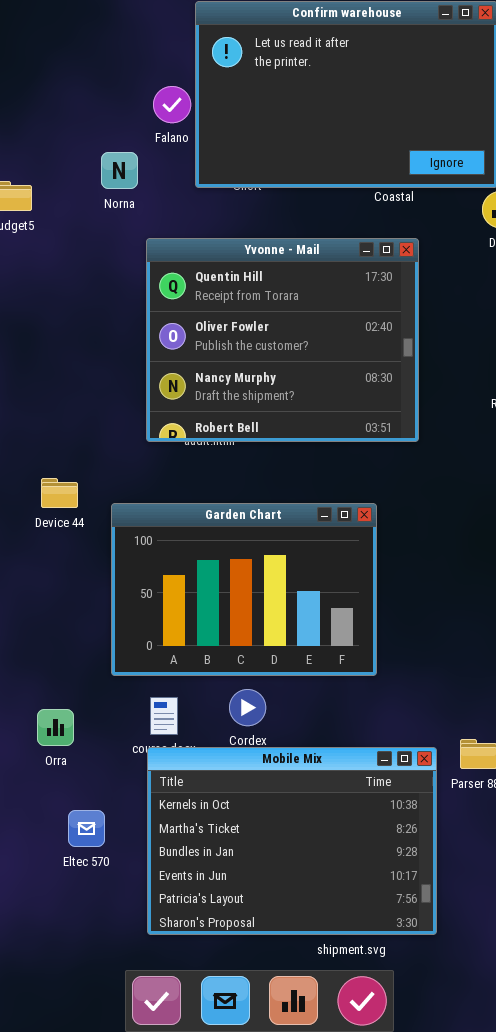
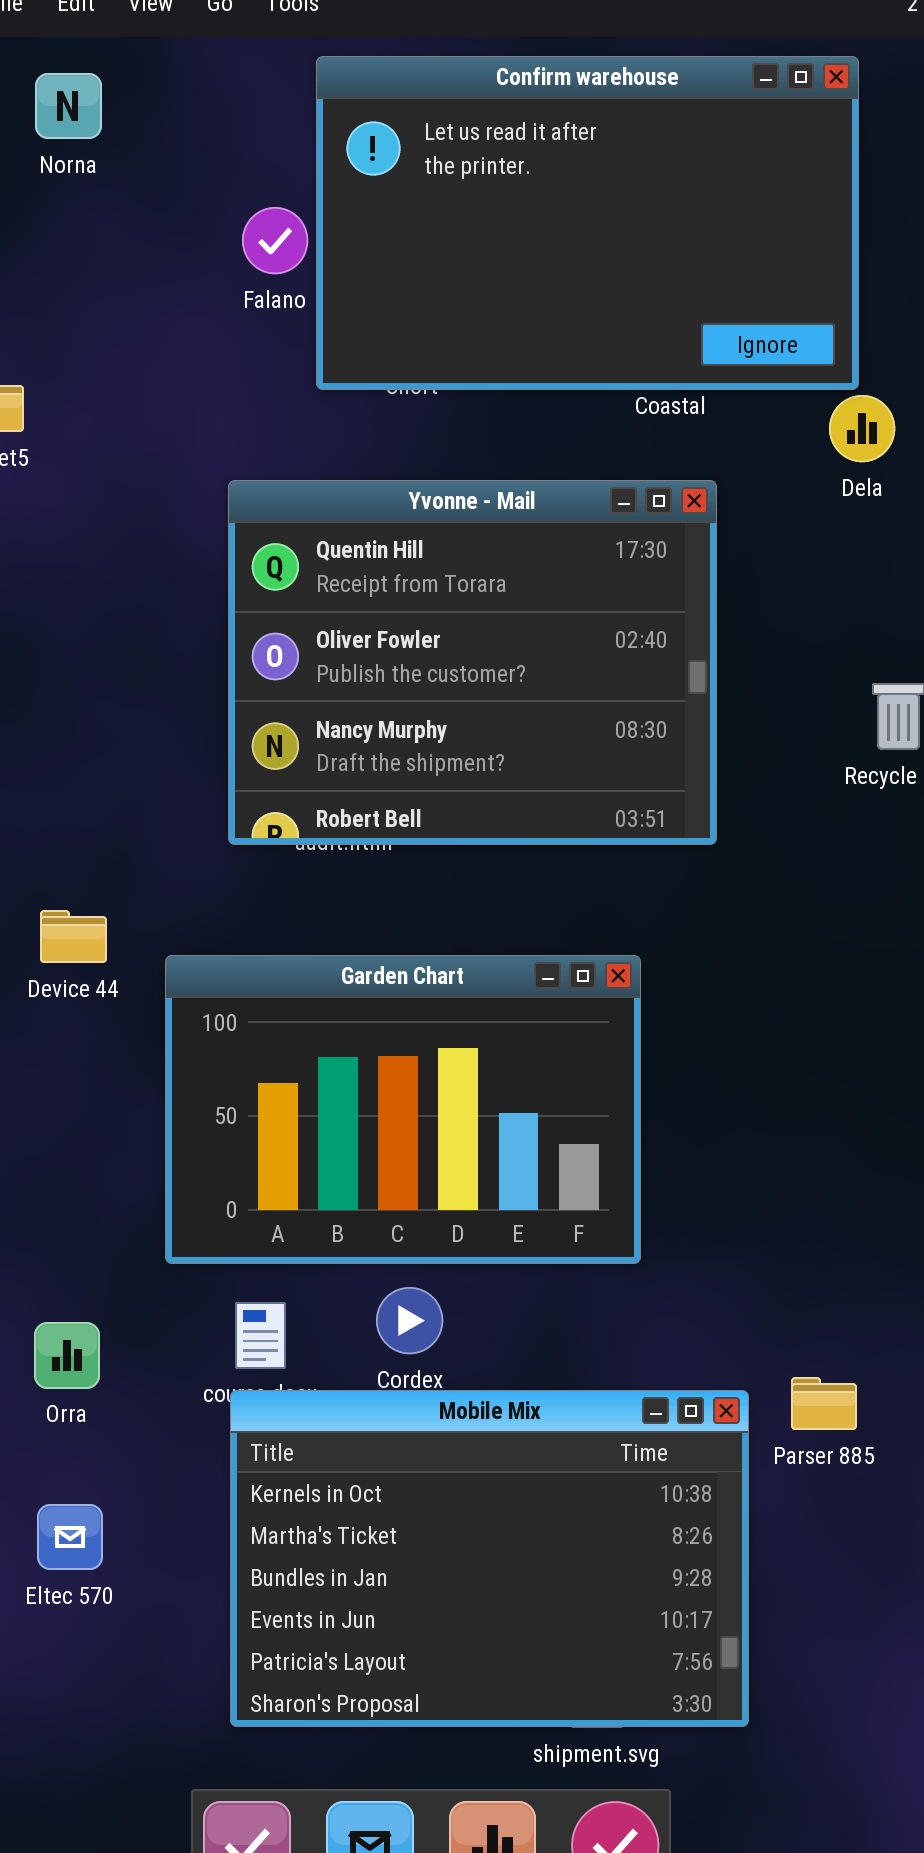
Norna: [101,152,138,189] -> [35,73,102,139], moved
Eltec 570: [68,810,105,847] -> [37,1504,103,1570], moved

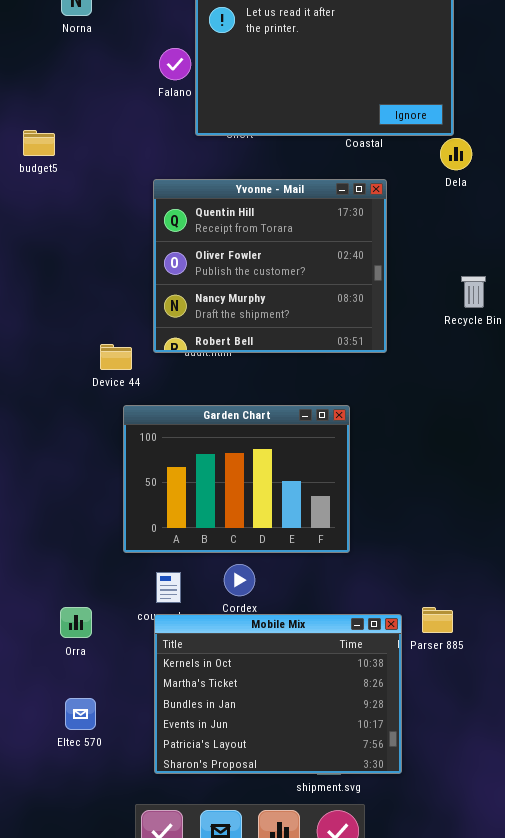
Device 44: [40,910,107,963] -> [100,344,132,370], moved
Orra: [34,1322,100,1389] -> [60,607,92,638], moved
Eltec 570: [37,1504,103,1570] -> [65,698,96,730], moved

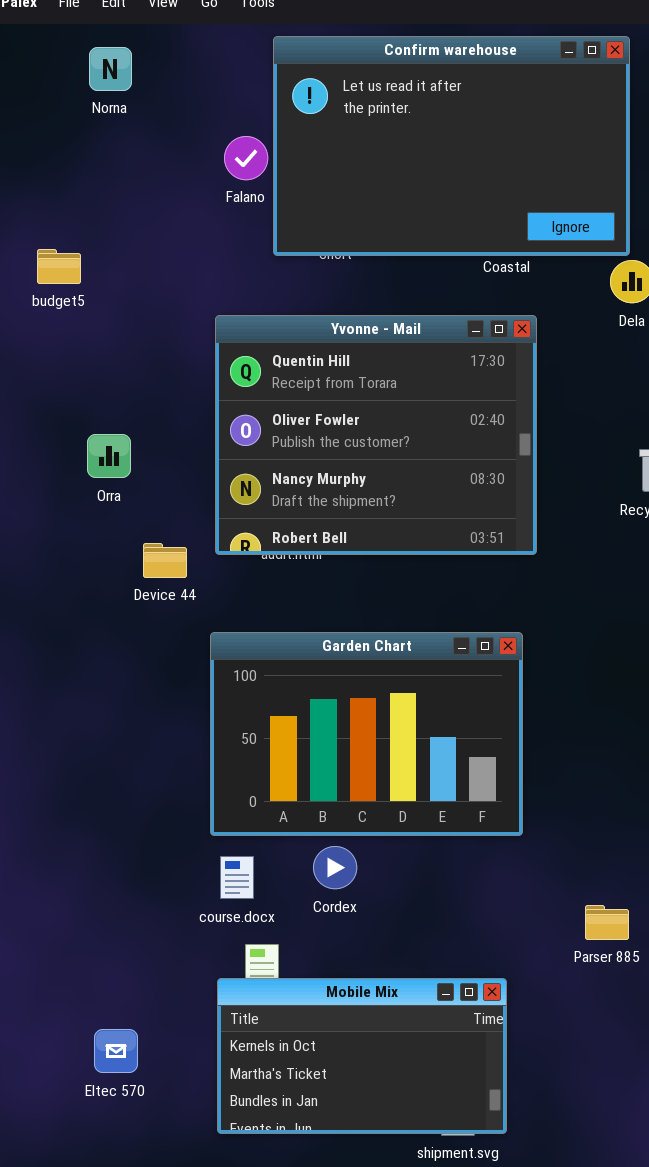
Garden Chart: [123,405,350,553] -> [210,632,523,836], moved
Orra: [60,607,92,638] -> [87,434,131,478], moved
Mobile Mix: [154,614,402,774] -> [217,978,507,1134], resized

